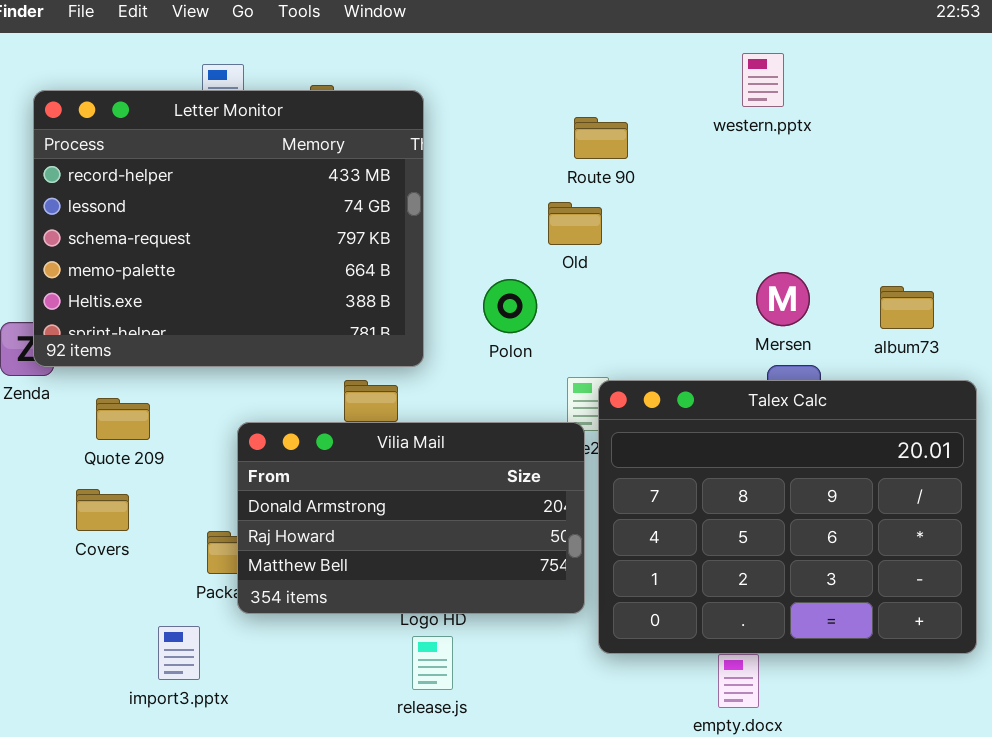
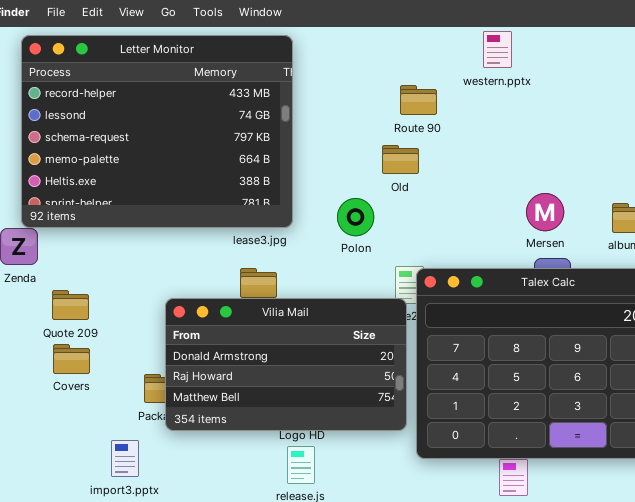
western.pptx: [742,53,784,107] -> [483,31,512,68], moved
Letter Monitor: [33,90,424,367] -> [21,35,293,228], moved
Quote 209: [96,398,150,440] -> [52,290,89,320], moved

